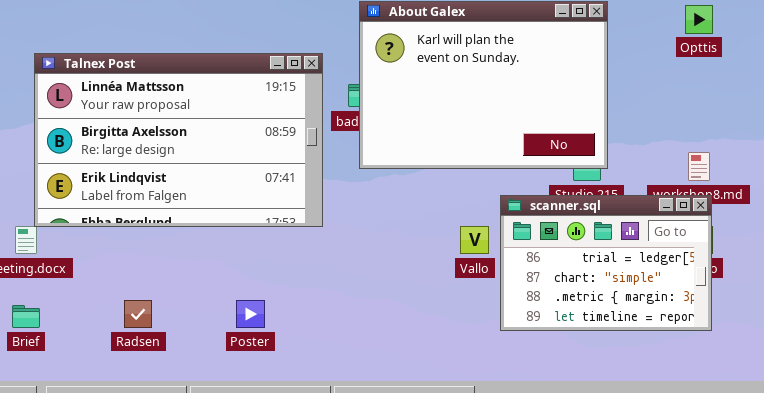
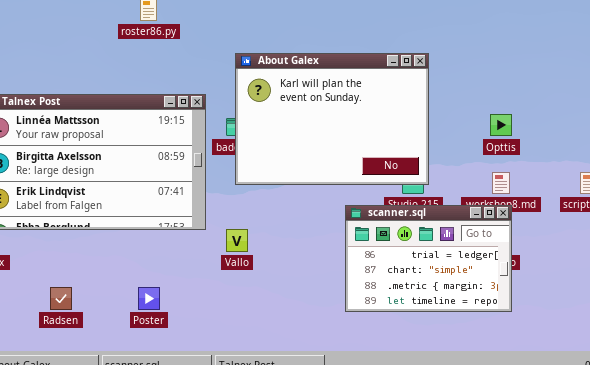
Opttis: [685,5,713,34] -> [490,114,512,136], moved
Vallo: [460,226,489,254] -> [226,229,248,252], moved

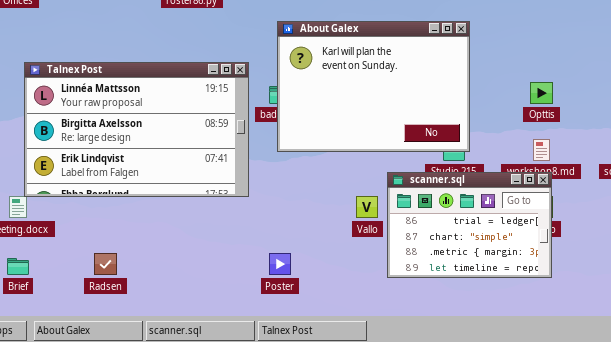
Vallo: [226,229,248,252] -> [356,196,378,218], moved
Poster: [138,287,160,310] -> [269,253,291,275], moved

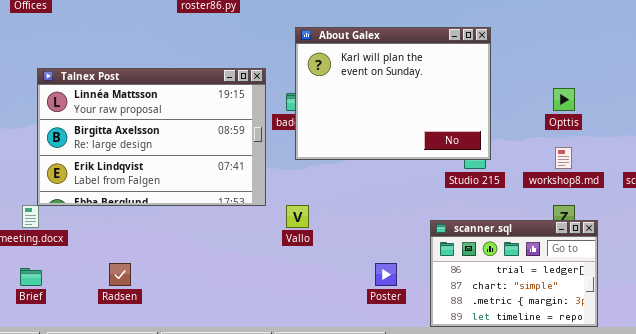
scanner.sql: [387,172,552,278] -> [430,220,598,327], moved
Vallo: [356,196,378,218] -> [286,205,309,228], moved
Poster: [269,253,291,275] -> [375,263,397,286], moved

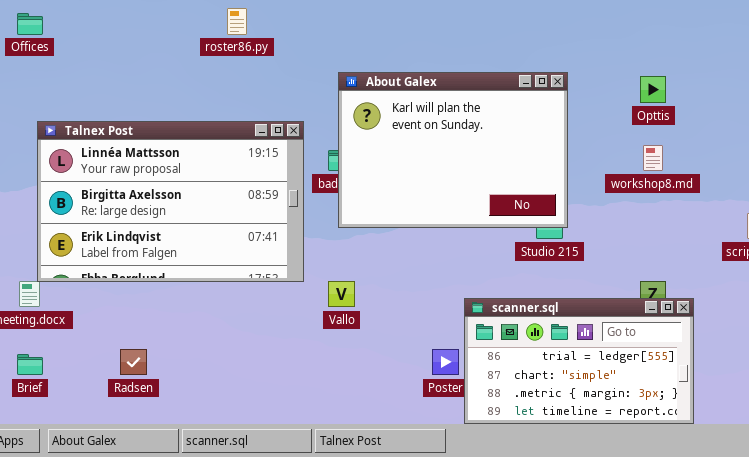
Opttis: [553,88,575,111] -> [640,76,666,103], moved
workshop8.md: [555,147,572,169] -> [643,145,663,171], moved
scanner.sql: [430,220,598,327] -> [464,298,694,424], resized

